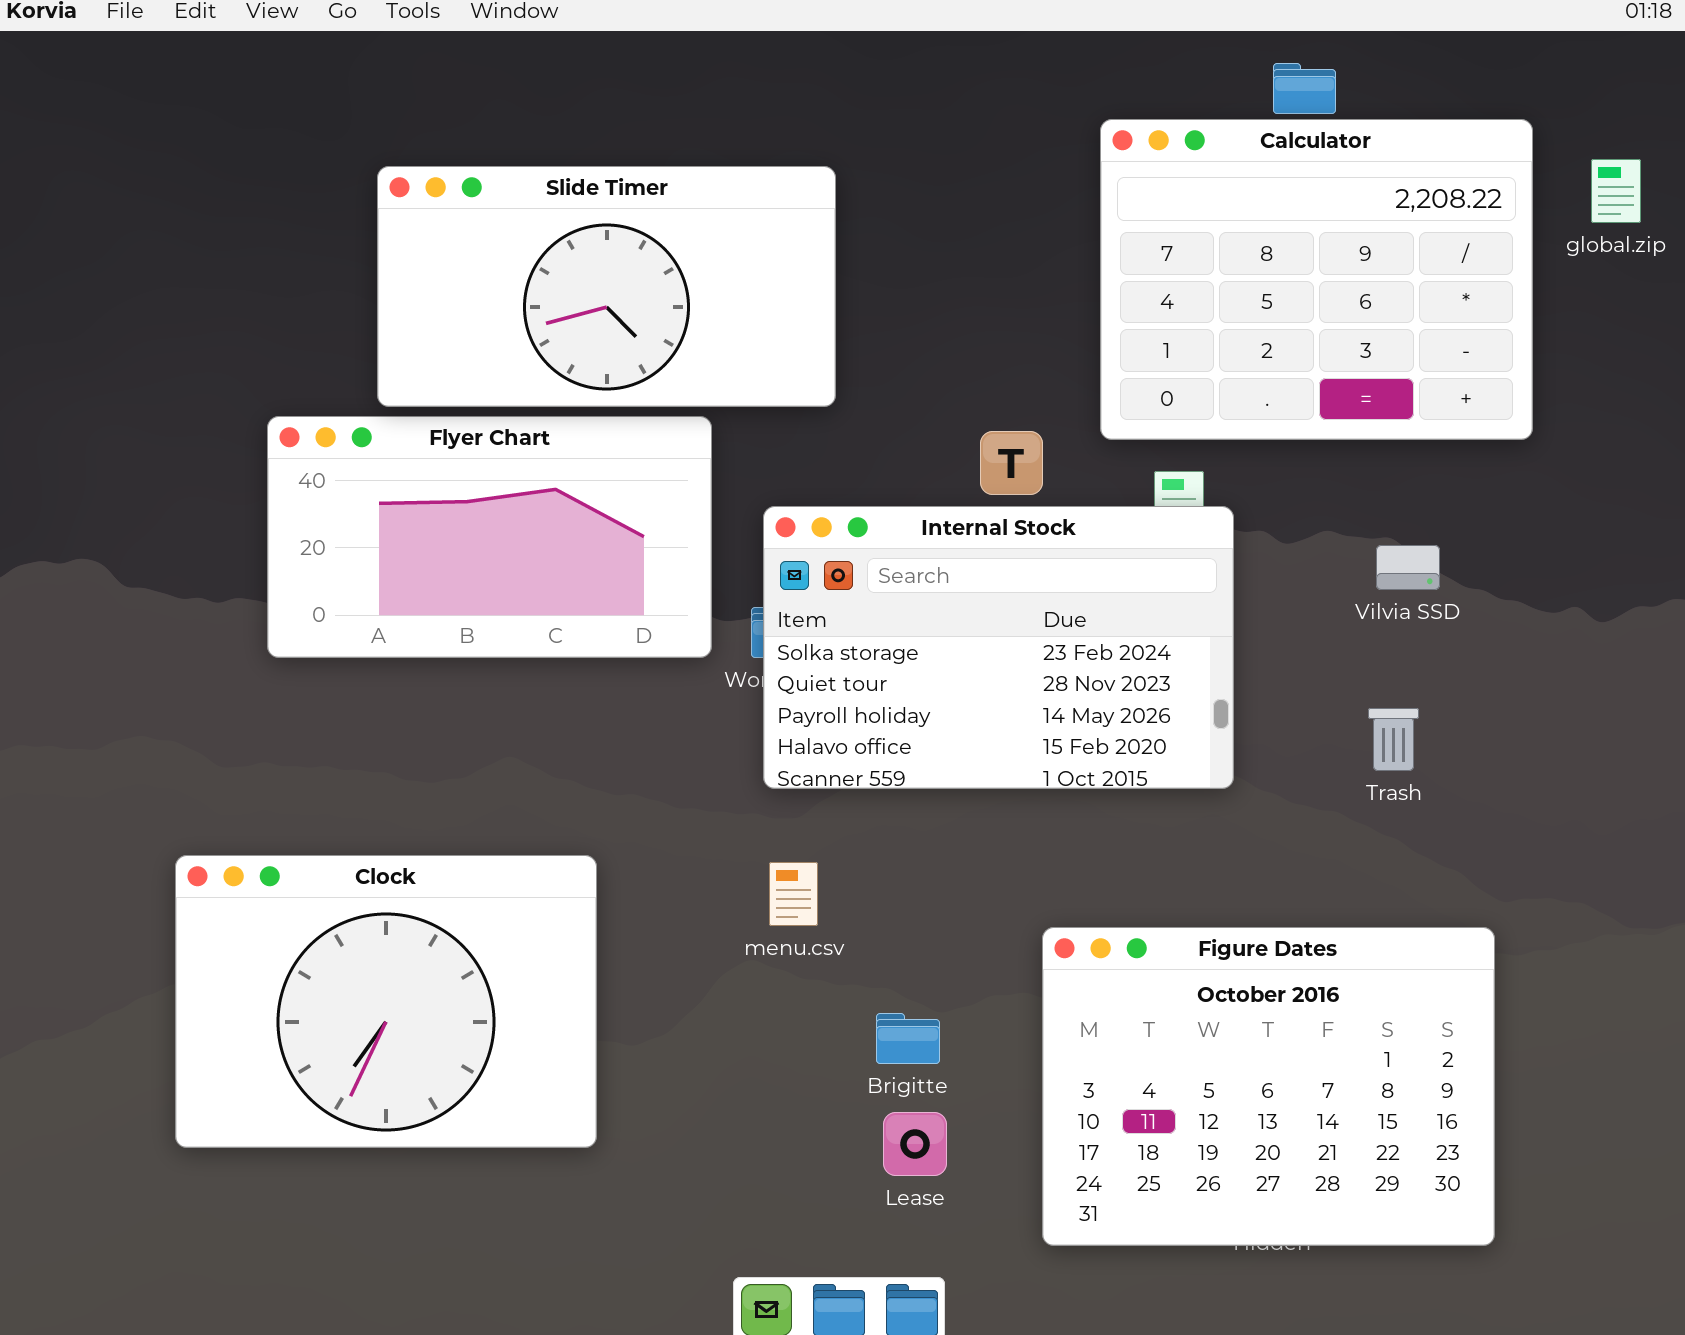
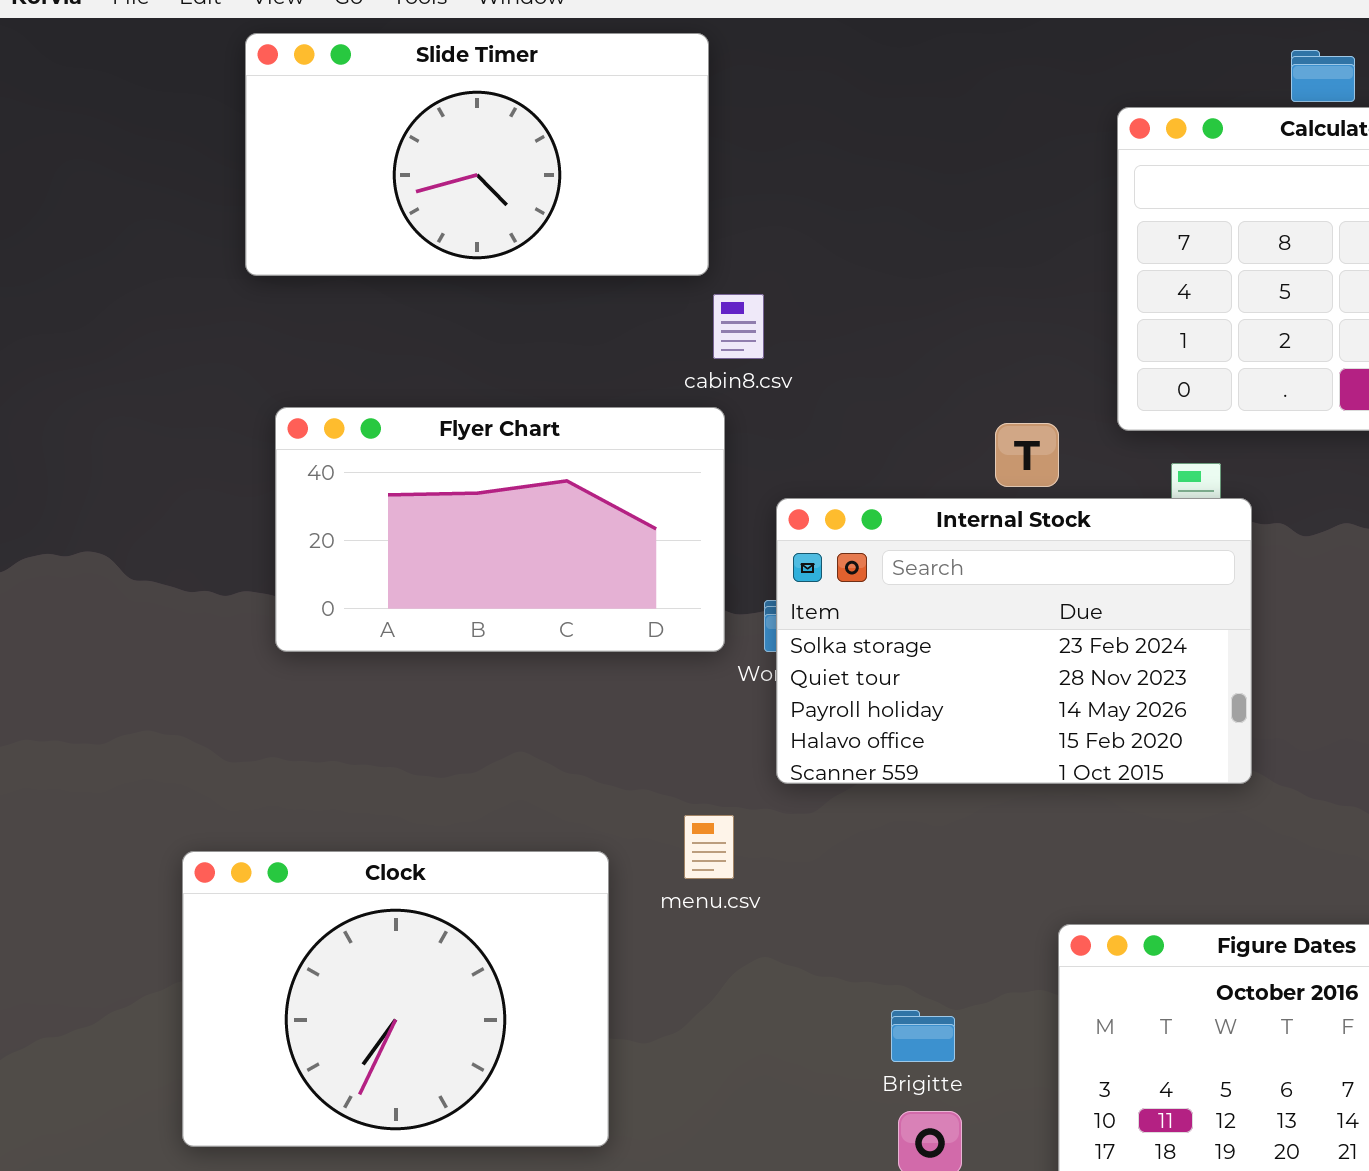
Slide Timer: [377,166,836,407] -> [245,33,709,276], moved
menu.csv: [769,862,818,926] -> [684,815,734,879], moved

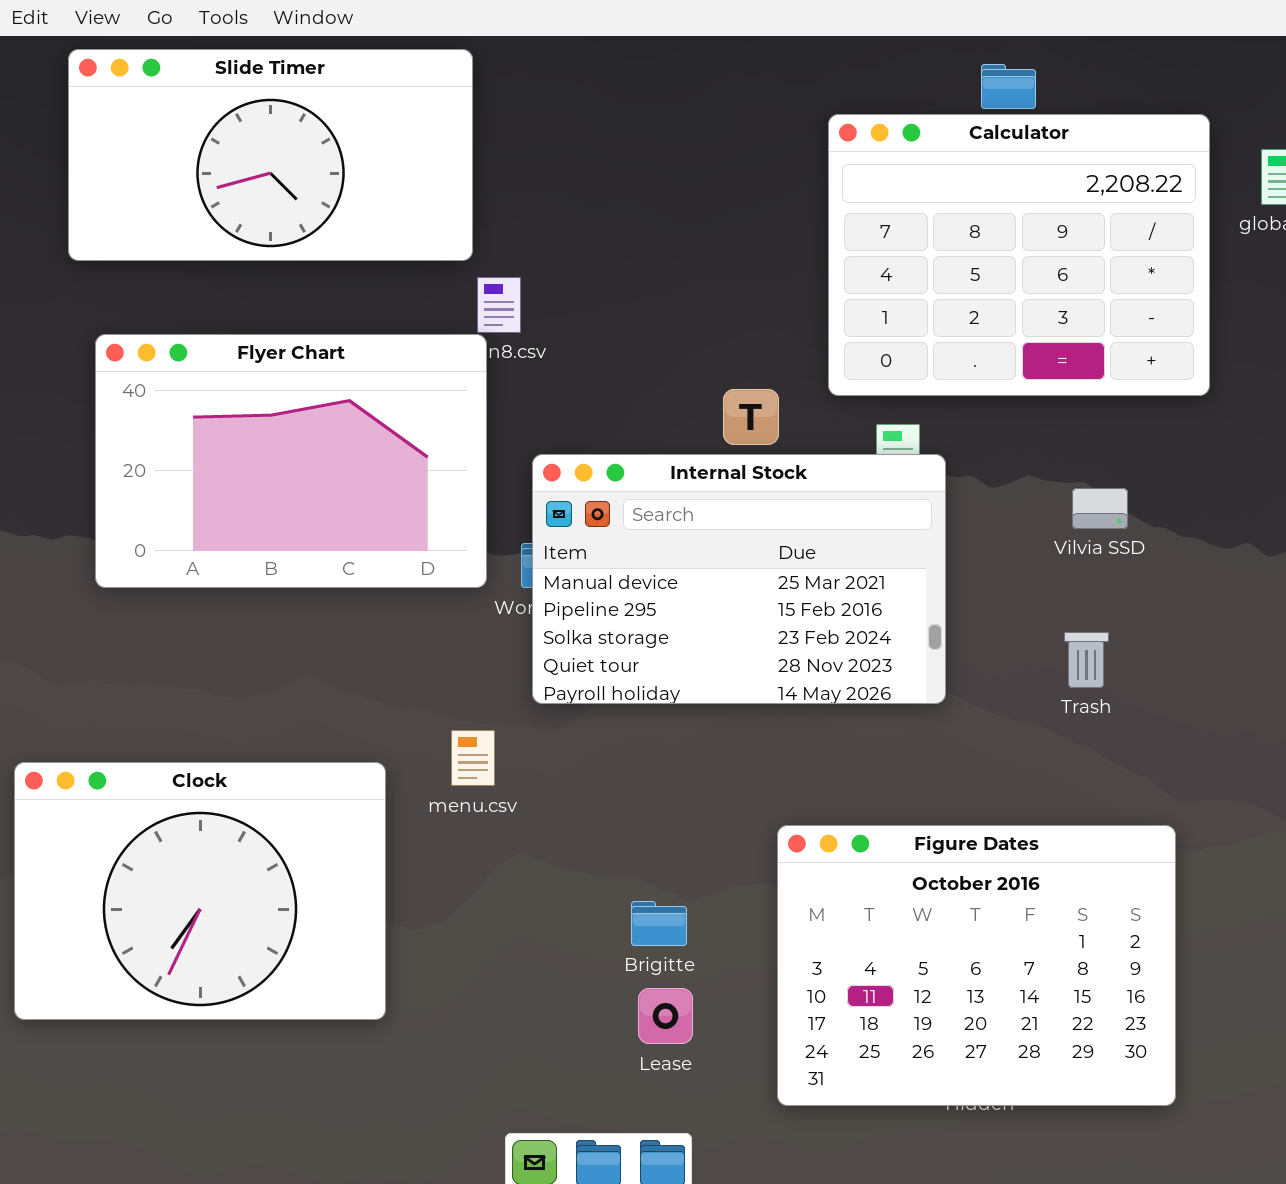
Flyer Chart: [275,407,725,652] -> [95,334,487,588], resized
Internal Stock: [776,498,1252,784] -> [532,454,946,704], scrolled up 2 rows

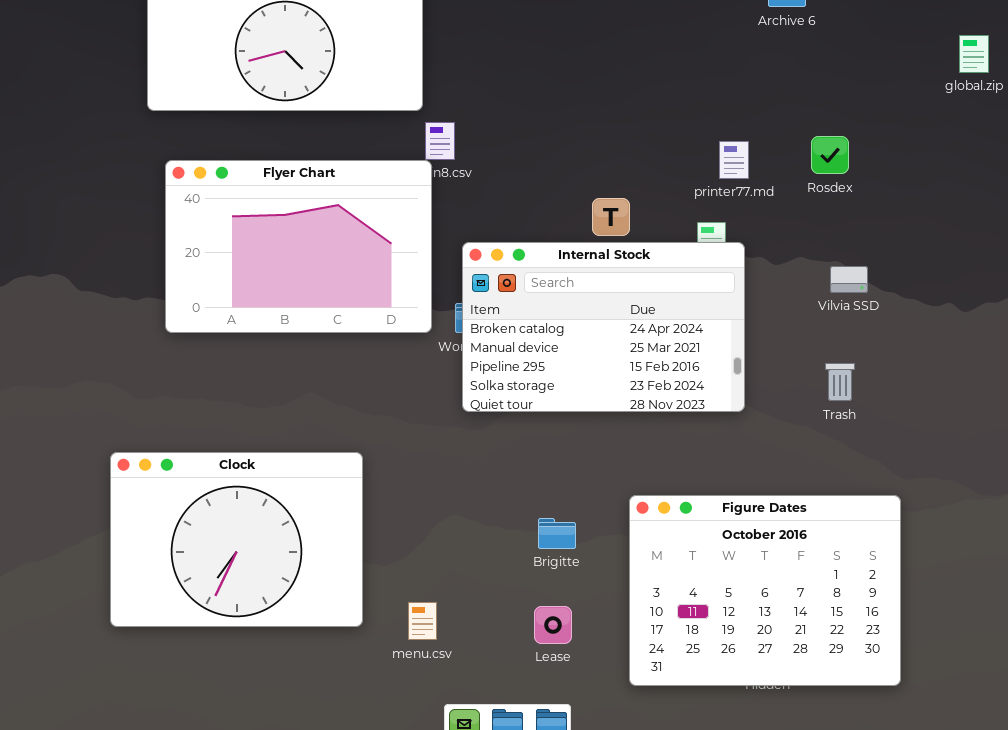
Calculator: [828,114,1210,396] -> none, closed
Internal Stock: [532,454,946,704] -> [462,242,745,412], scrolled up 1 row
menu.csv: [451,730,495,786] -> [408,602,437,640], moved
Brigitte: [631,901,687,946] -> [538,518,576,549], moved

